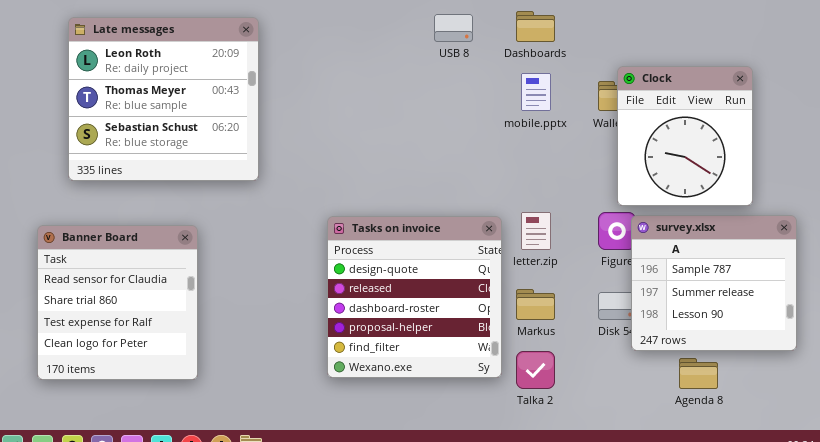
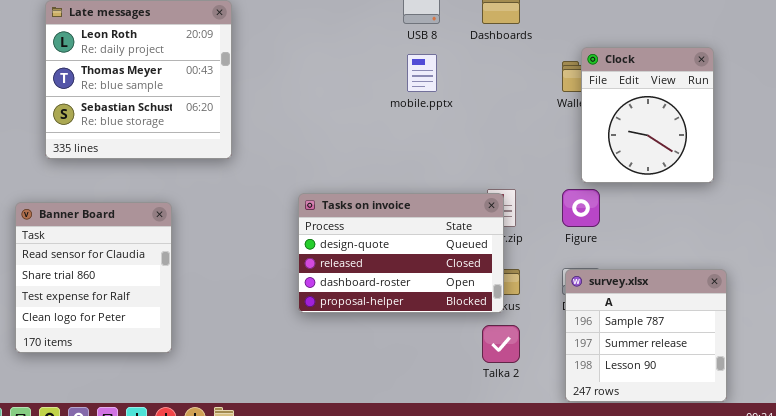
mobile.pptx: [521,73,551,111] -> [407,54,437,92], moved
survey.xlsx: [631,215,797,351] -> [565,269,727,402], moved
Tasks on invoice: [327,216,502,378] -> [298,193,504,313], resized

